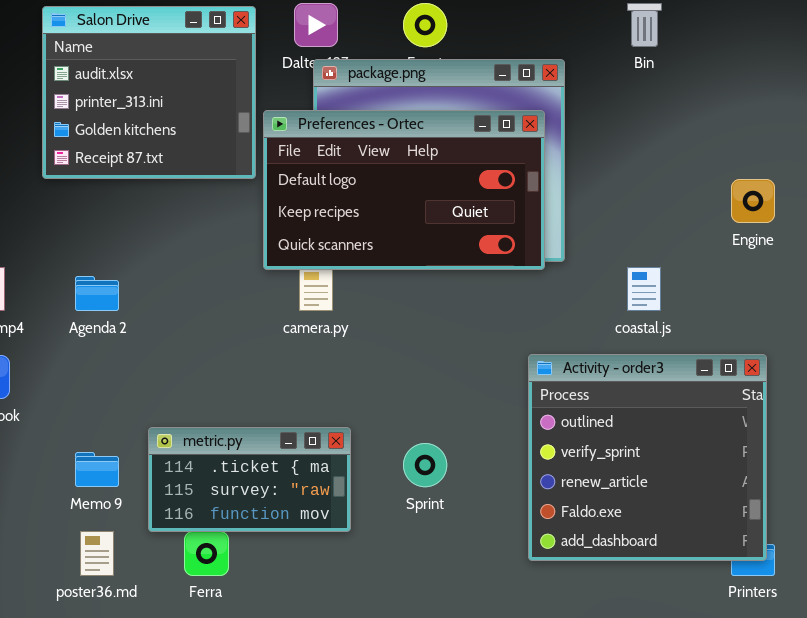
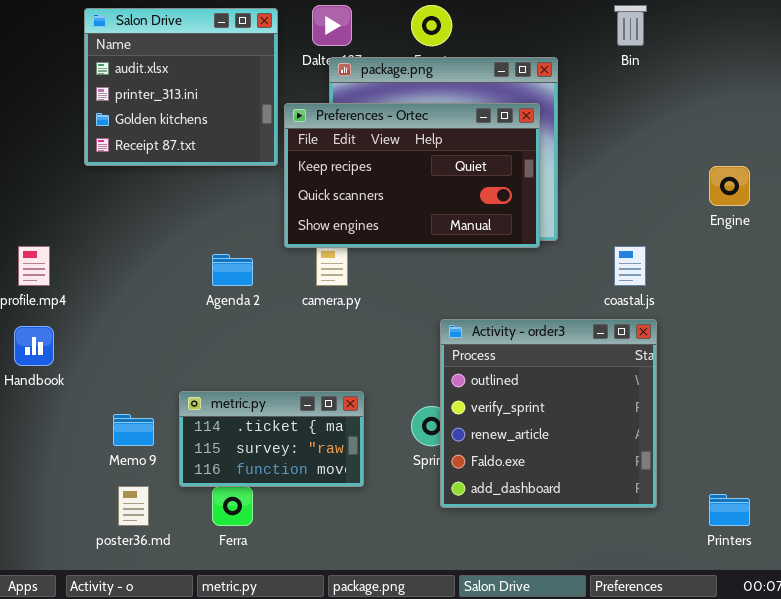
Preferences - Ortec: [263,110,545,270] -> [284,103,540,248], scrolled down 1 row
Agenda 2: [75,276,119,311] -> [212,254,253,286], moved
Activity - order3: [528,354,767,561] -> [440,319,657,508], moved

